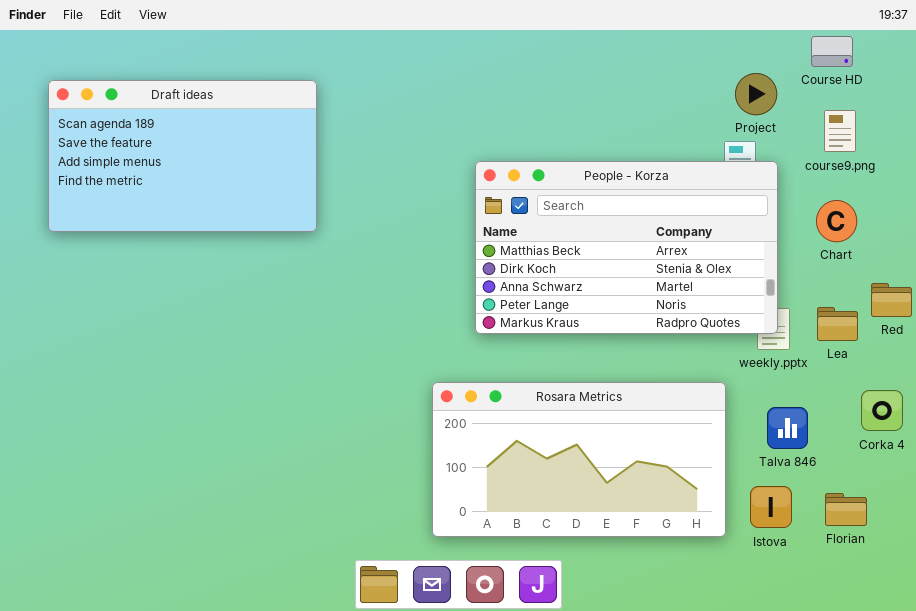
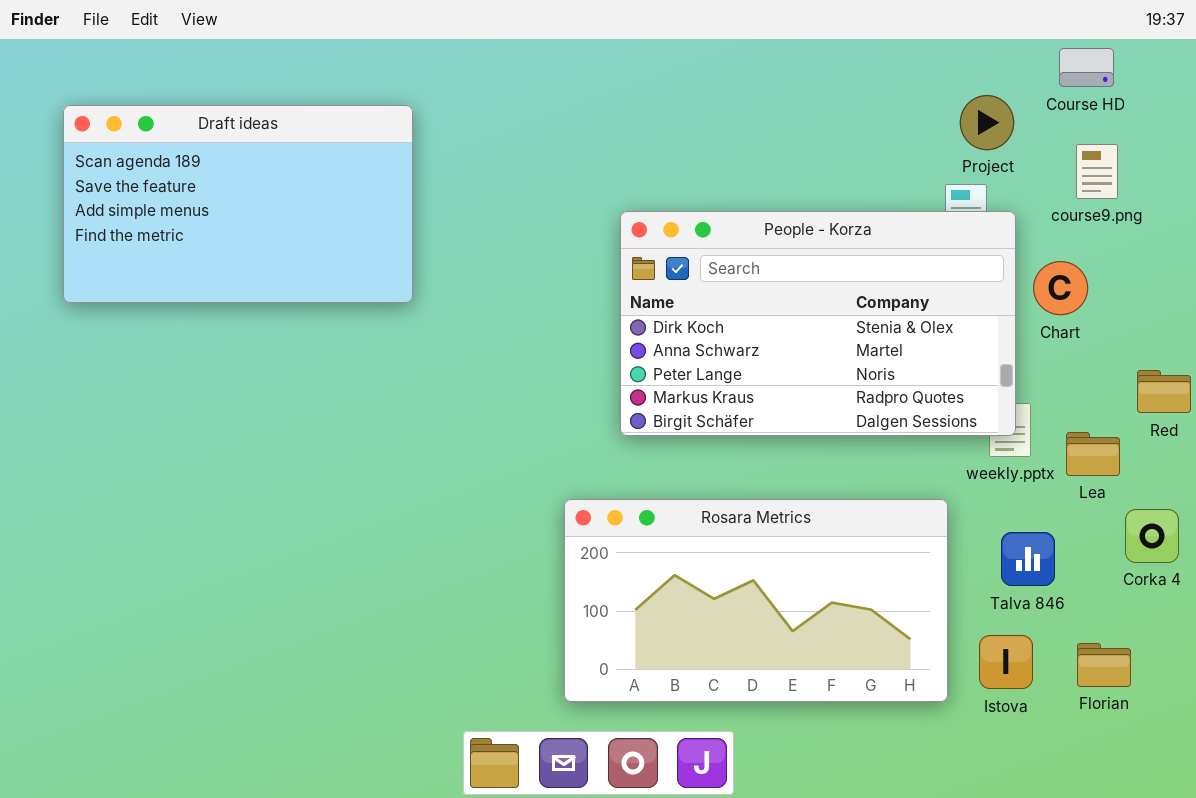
People - Korza: [475,161,778,334] -> [620,211,1016,436], scrolled down 1 row
Chart: [816,200,857,242] -> [1033,261,1088,315], moved
Lea: [817,307,858,341] -> [1066,432,1120,476], moved

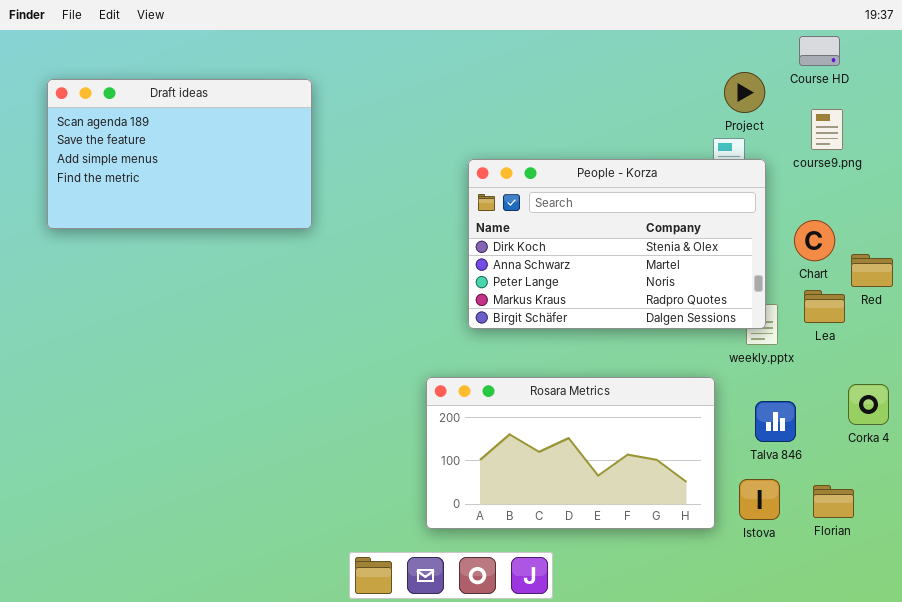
Chart: [1033,261,1088,315] -> [794,220,835,261], moved
Red: [1137,370,1191,413] -> [851,254,893,287], moved
Lea: [1066,432,1120,476] -> [804,290,845,323], moved

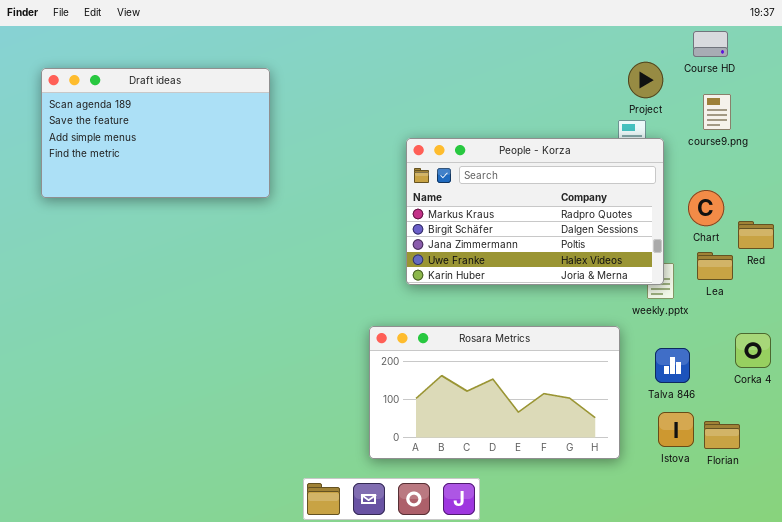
People - Korza: [468,159,766,329] -> [406,138,664,285], scrolled down 3 rows
Istova: [739,479,780,520] -> [658,412,694,447], moved

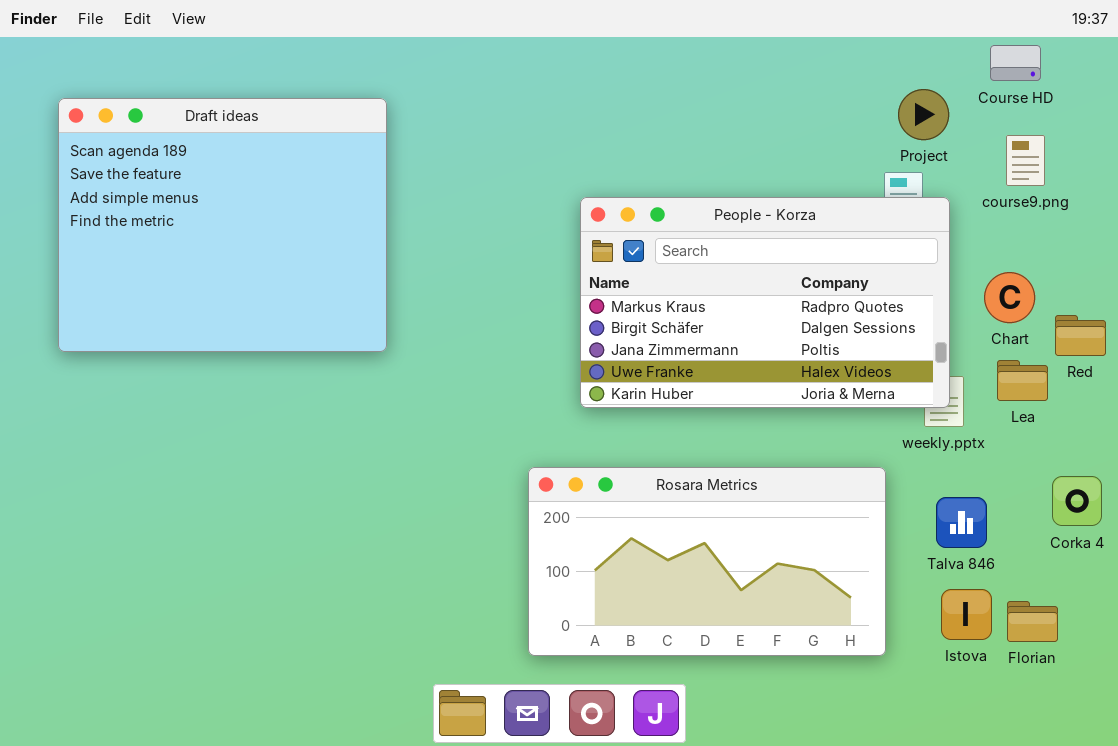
Draft ideas: [41,68,270,198] -> [58,98,387,352], resized

